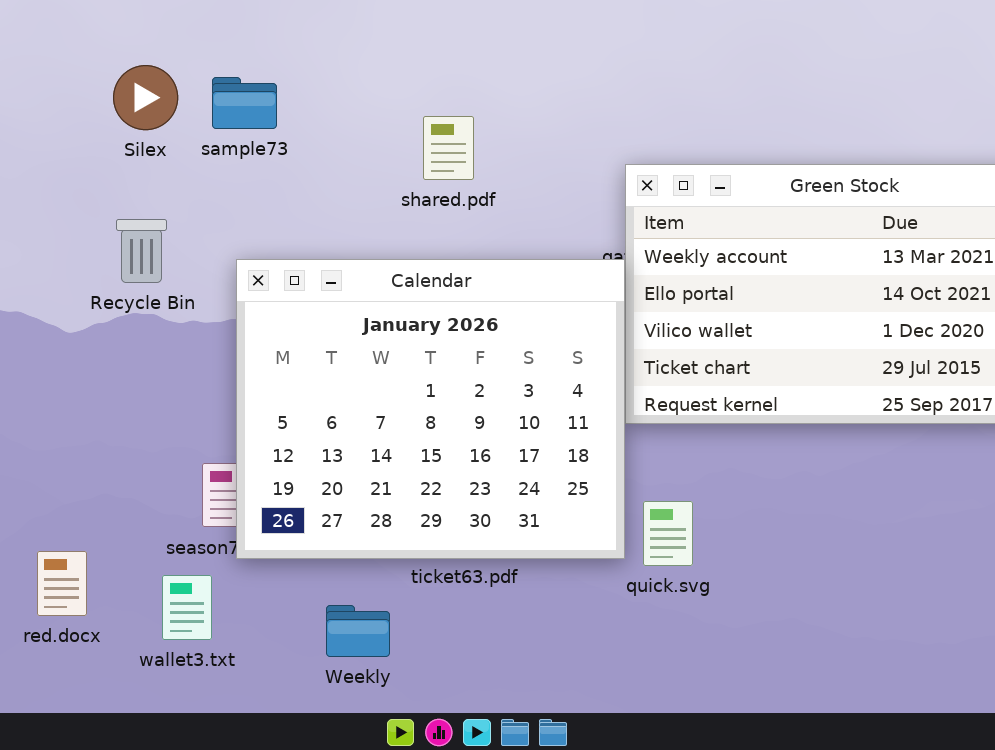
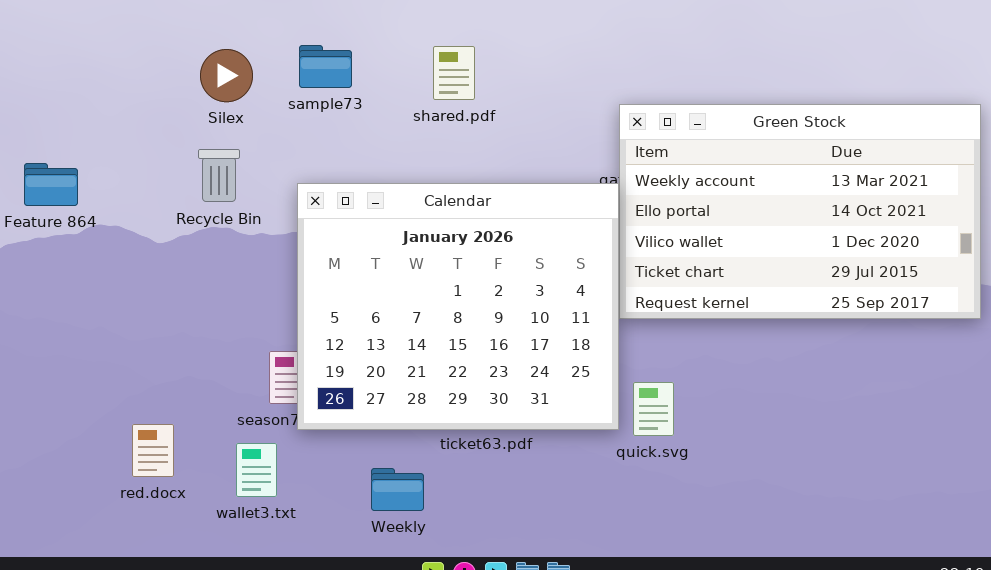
Silex: [113,65,178,130] -> [200,49,253,102], moved
sample73: [212,77,277,129] -> [299,45,352,88], moved
shared.pdf: [423,116,474,180] -> [433,46,475,100], moved

